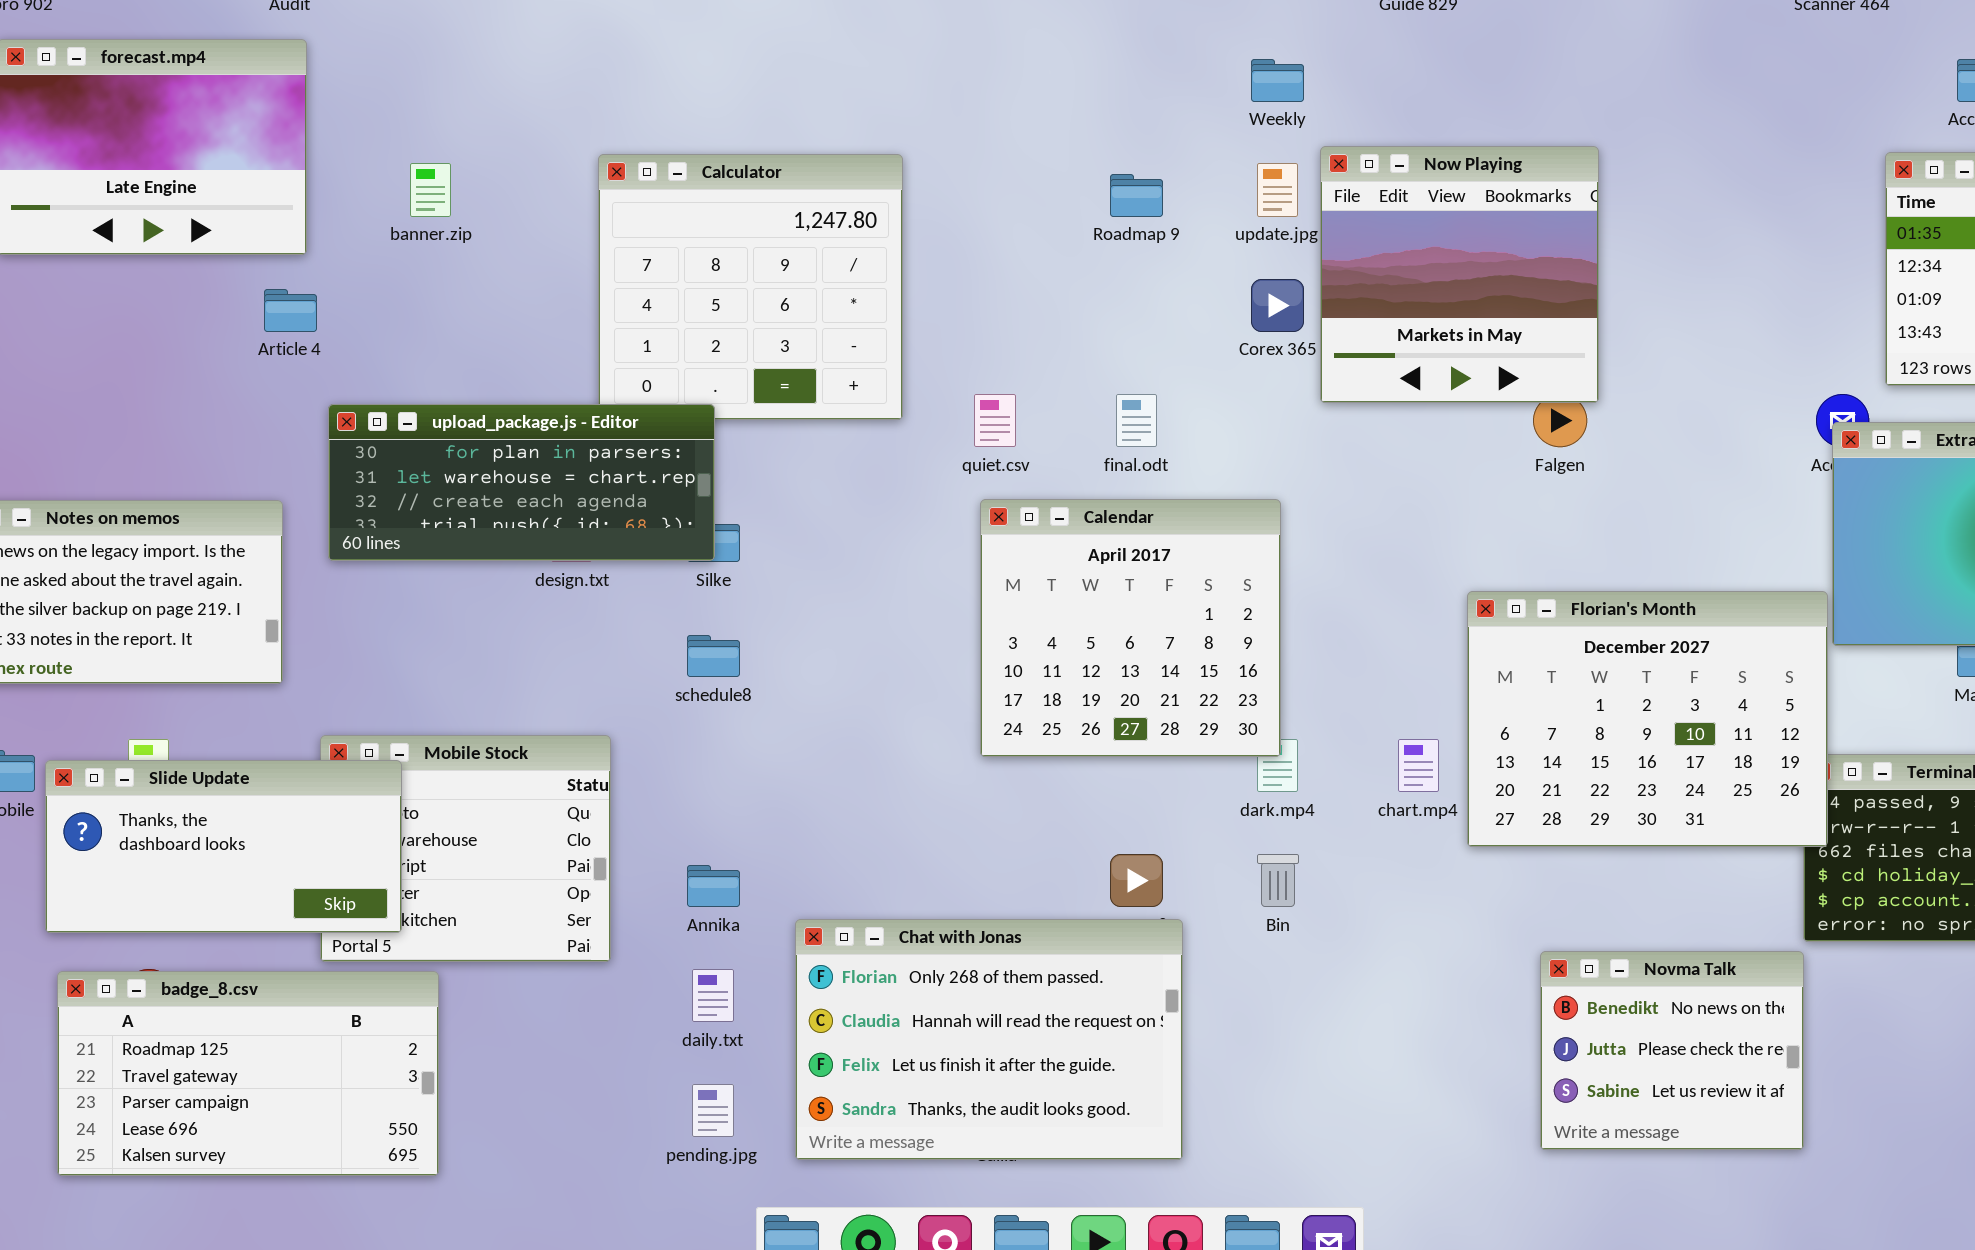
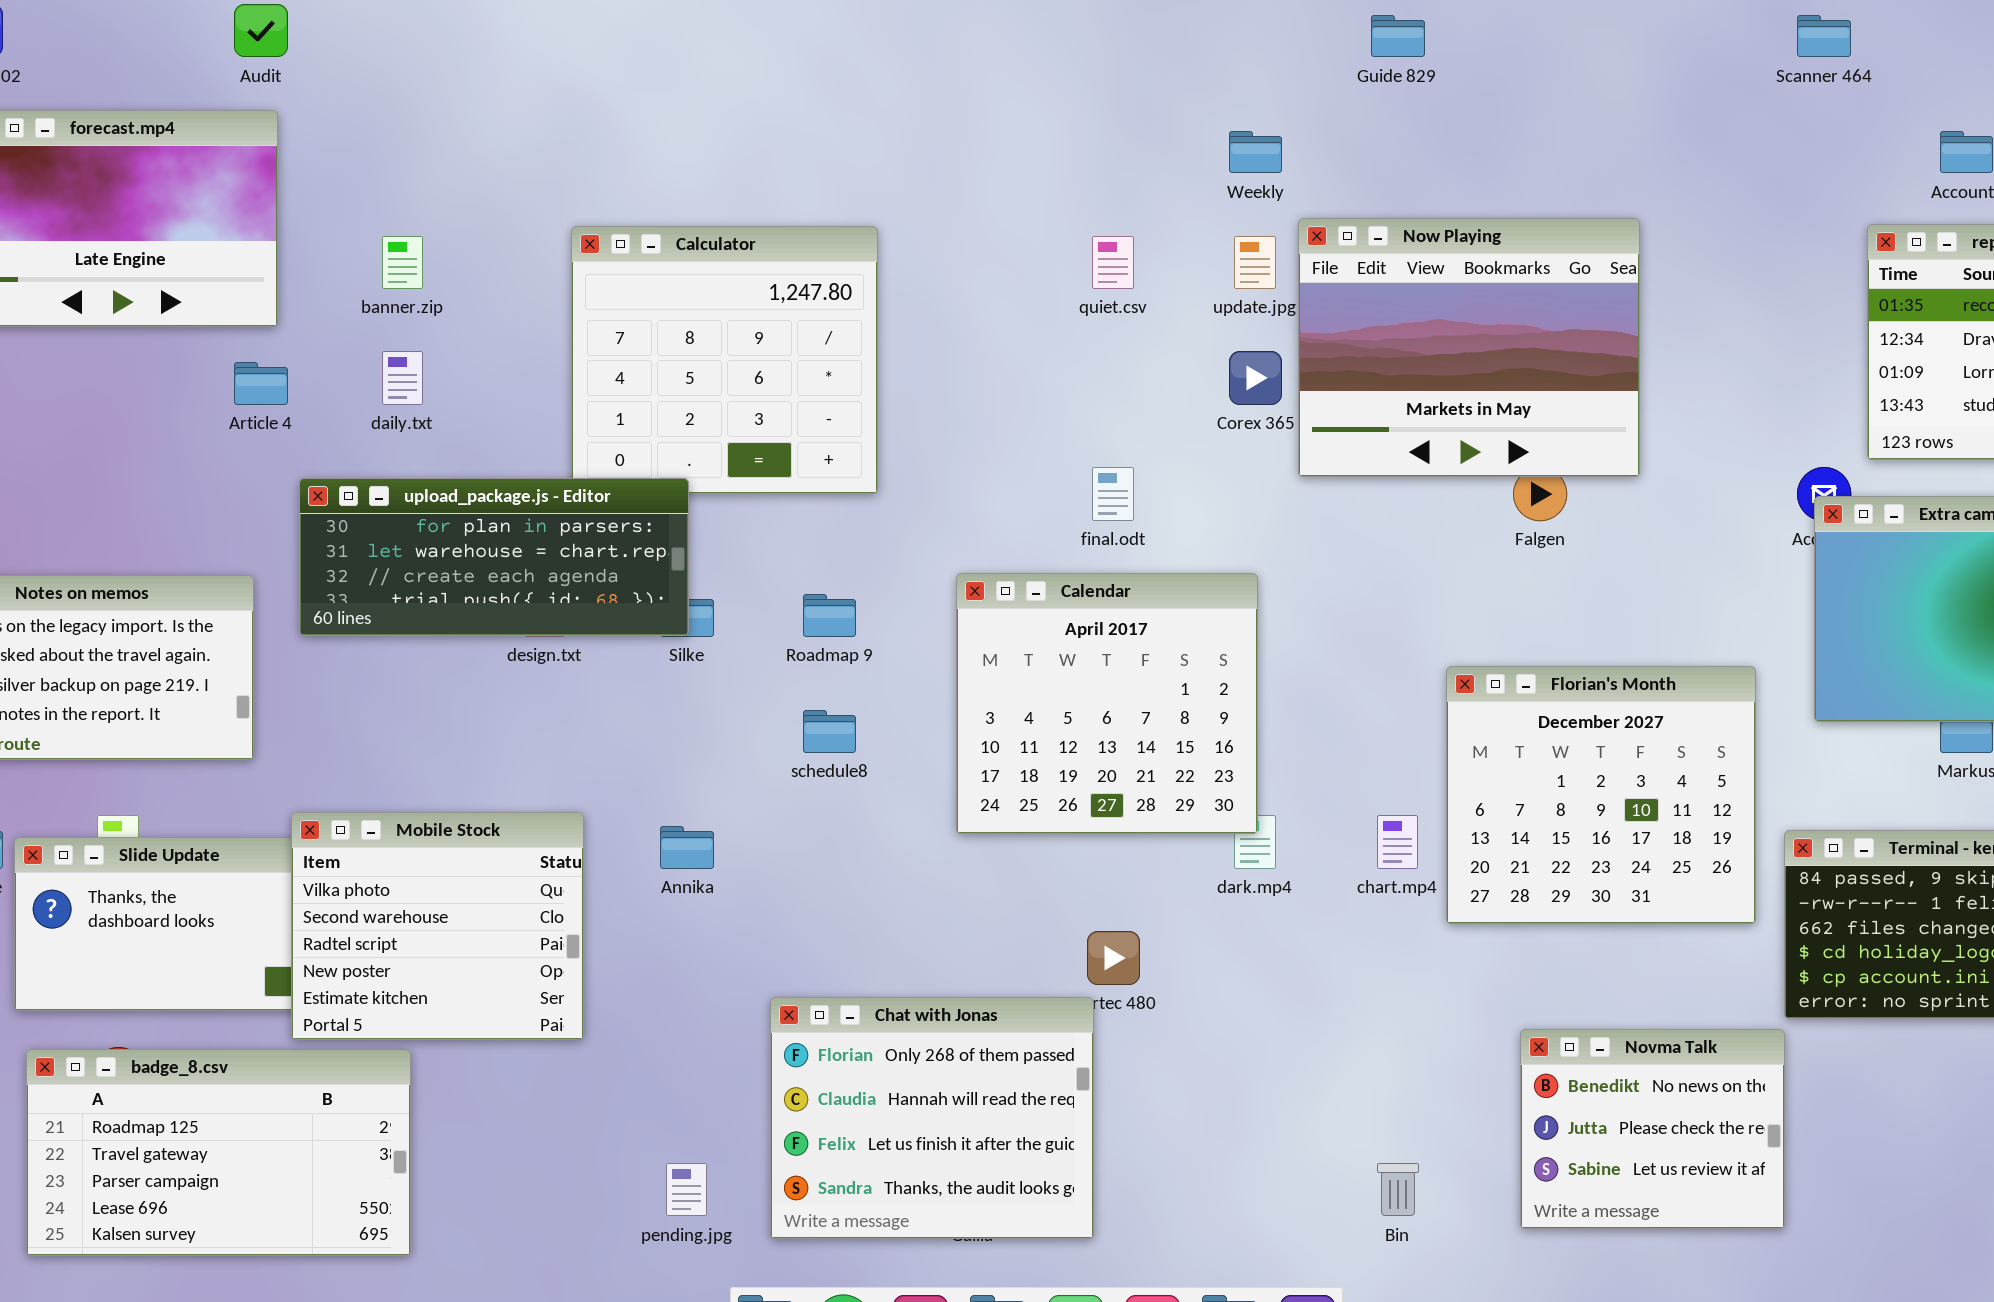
Now Playing: [1320,146,1599,403] -> [1298,218,1640,477], resized
Roadmap 9: [1110,174,1163,217] -> [803,594,856,637], moved
quiet.csv: [974,394,1016,447] -> [1092,236,1134,289], moved
Florian's Month: [1467,591,1828,847] -> [1446,666,1756,924], resized
schedule8: [687,635,740,677] -> [803,710,856,753], moved
Mobile Stock: [320,735,611,962] -> [291,812,584,1040], raised
Bin: [1257,854,1299,907] -> [1377,1163,1419,1216], moved
Annika: [687,865,740,907] -> [660,826,714,869], moved
Chat with Jonas: [795,919,1183,1160] -> [770,997,1094,1239], resized
daily.txt: [692,969,734,1022] -> [382,351,423,405], moved

